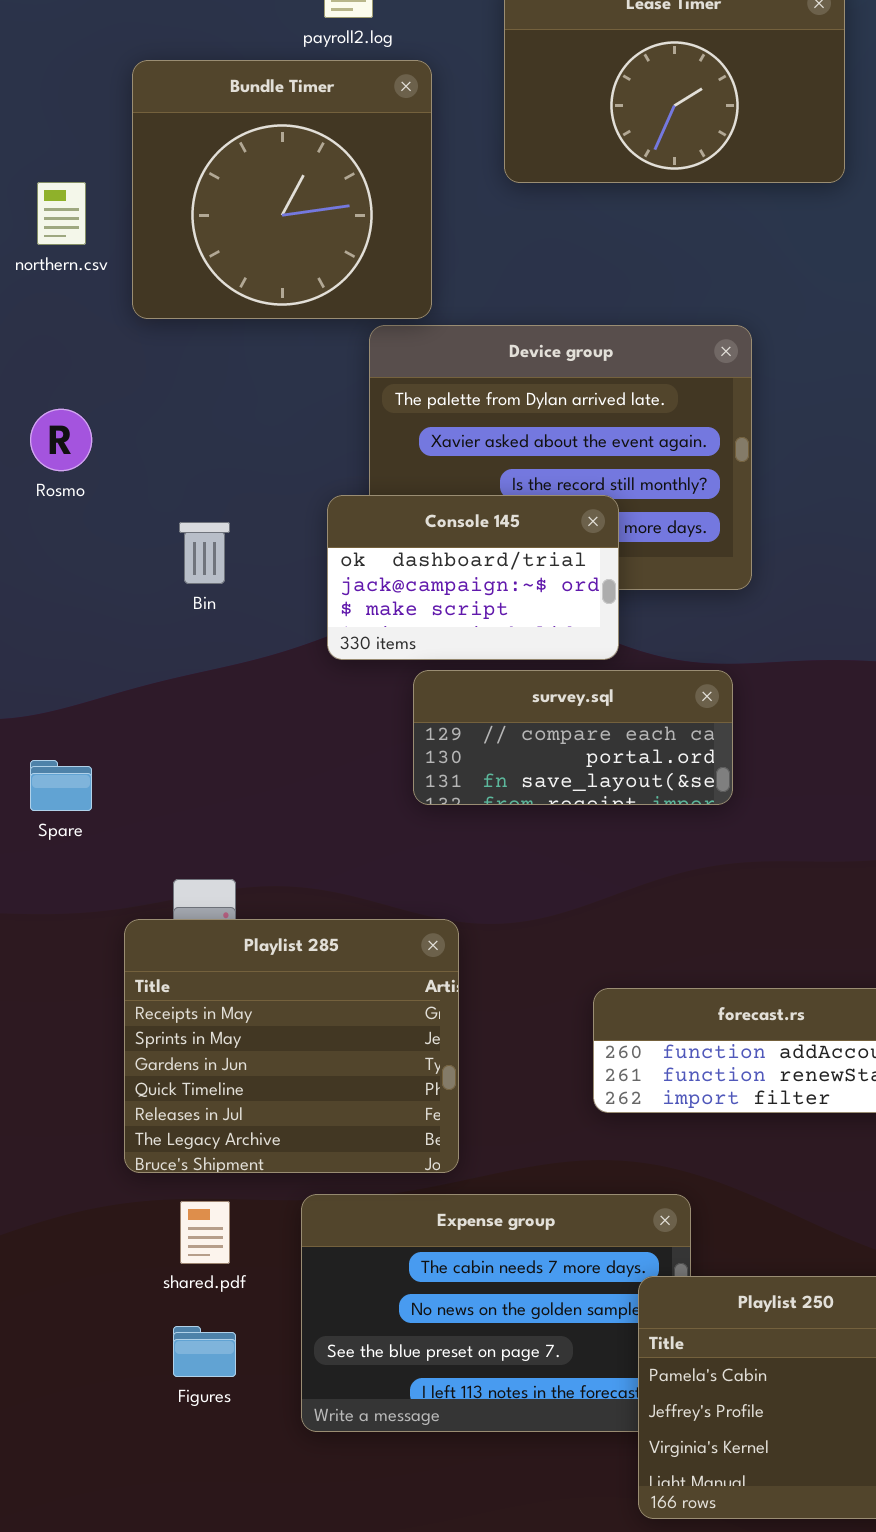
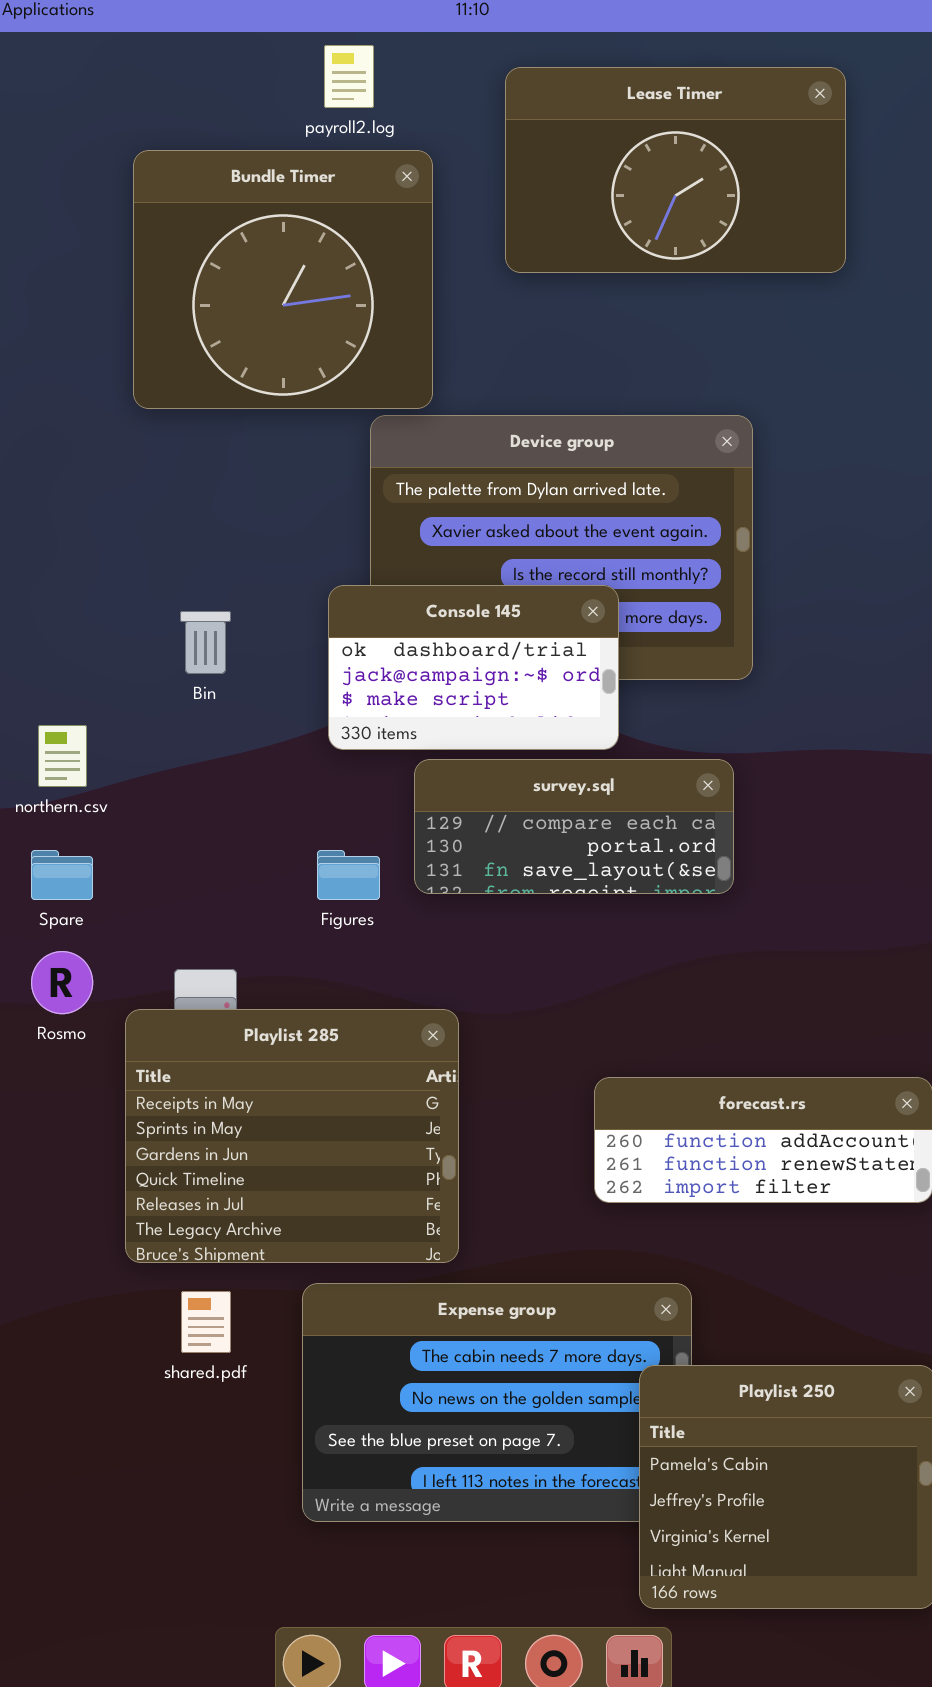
northern.csv: [37,182,86,245] -> [38,725,87,787], moved
Rosmo: [30,409,92,471] -> [31,951,93,1014], moved
Figures: [173,1326,236,1377] -> [317,850,380,900], moved

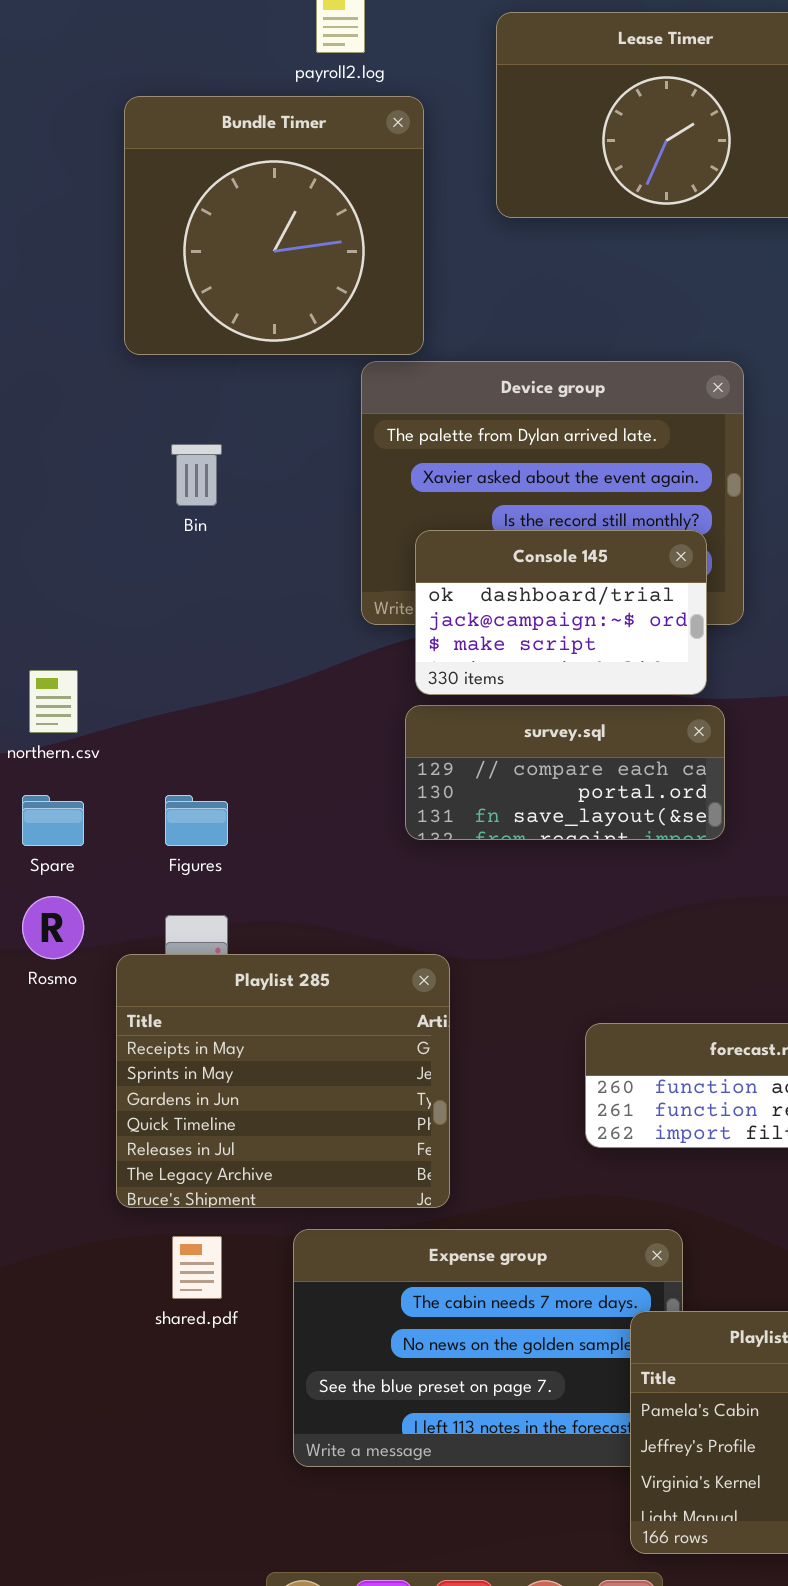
Console 145: [328,585,619,750] -> [415,530,707,695], moved
Bin: [180,611,231,674] -> [171,444,222,506], moved
Figures: [317,850,380,900] -> [165,795,228,846], moved

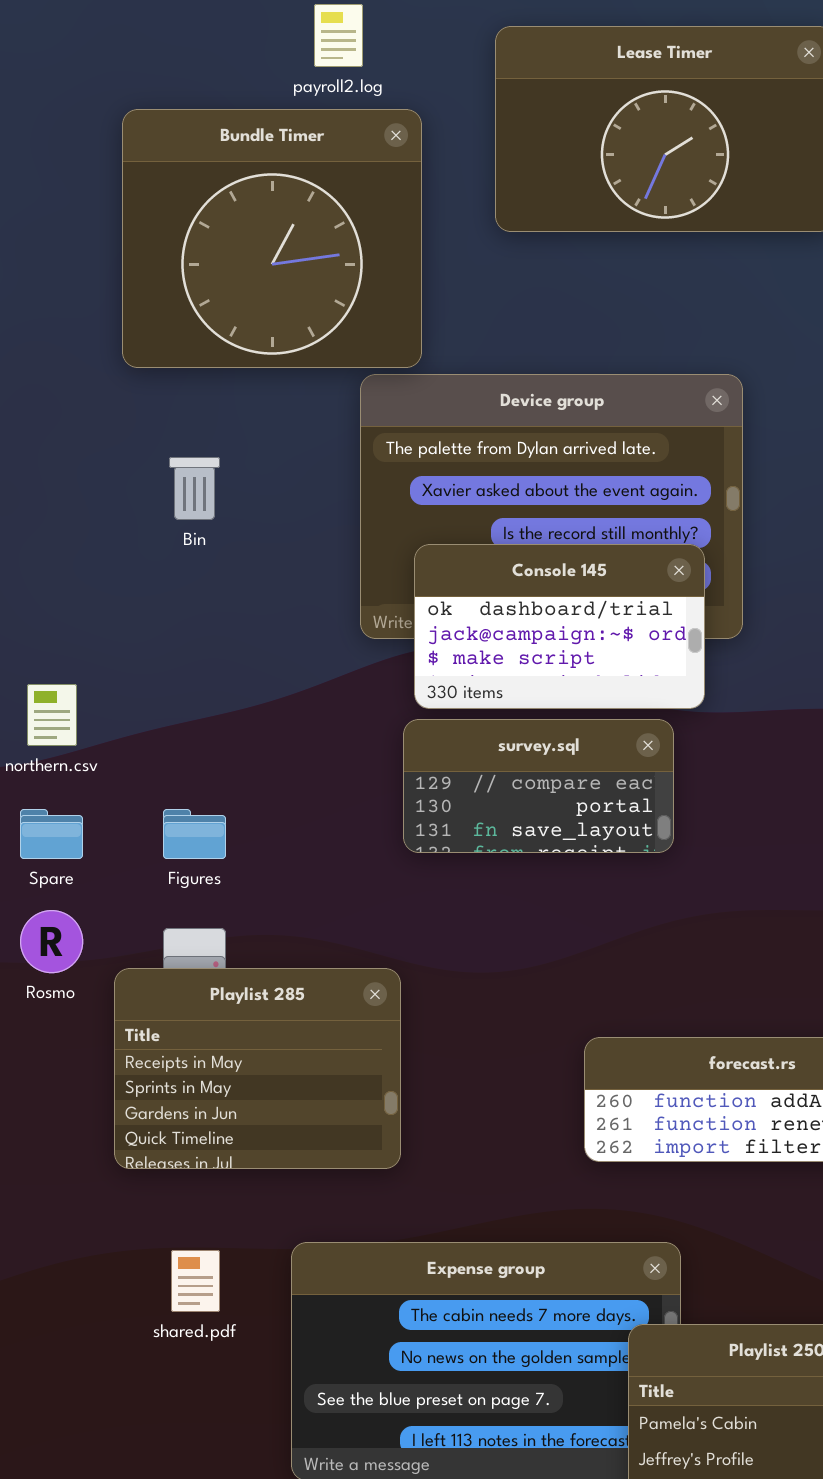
survey.sql: [405,705,725,840] -> [403,719,674,853], resized
Playlist 285: [116,954,450,1208] -> [114,968,401,1169], resized

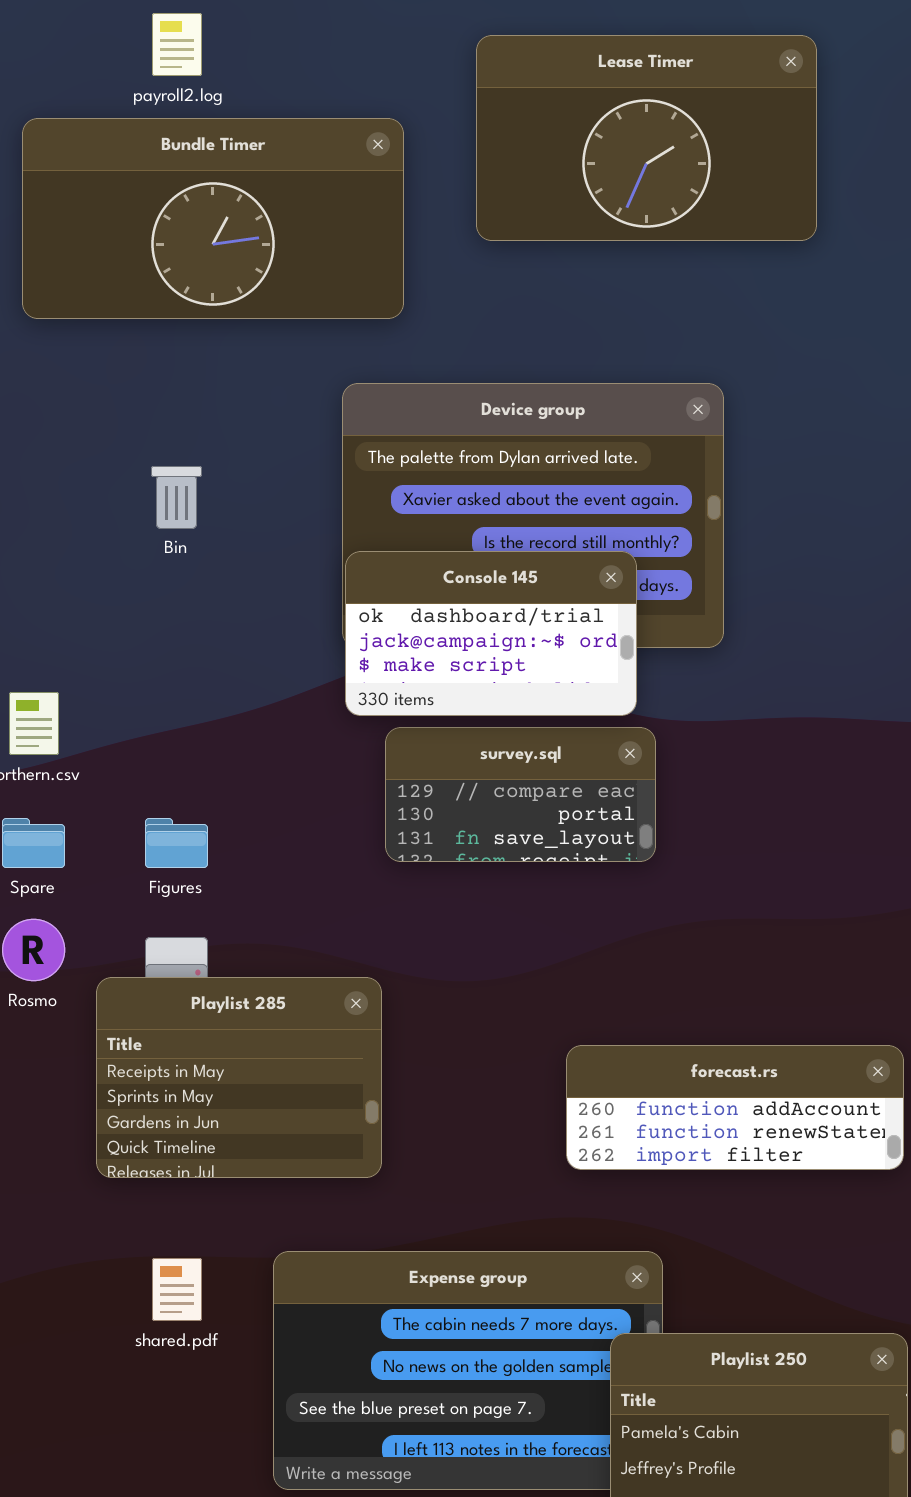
payroll2.log: [314,4,363,67] -> [152,13,202,76], moved
Bundle Timer: [122,109,422,368] -> [22,118,404,319], resized
Console 145: [414,544,705,709] -> [345,551,637,716], moved

